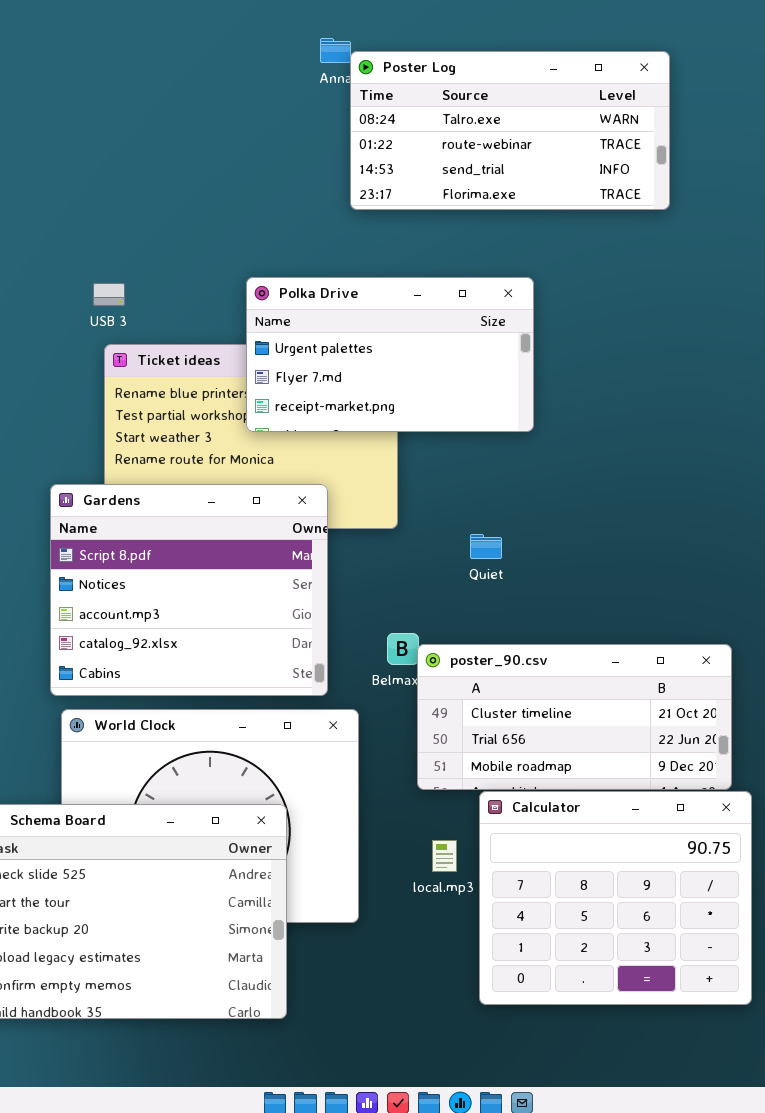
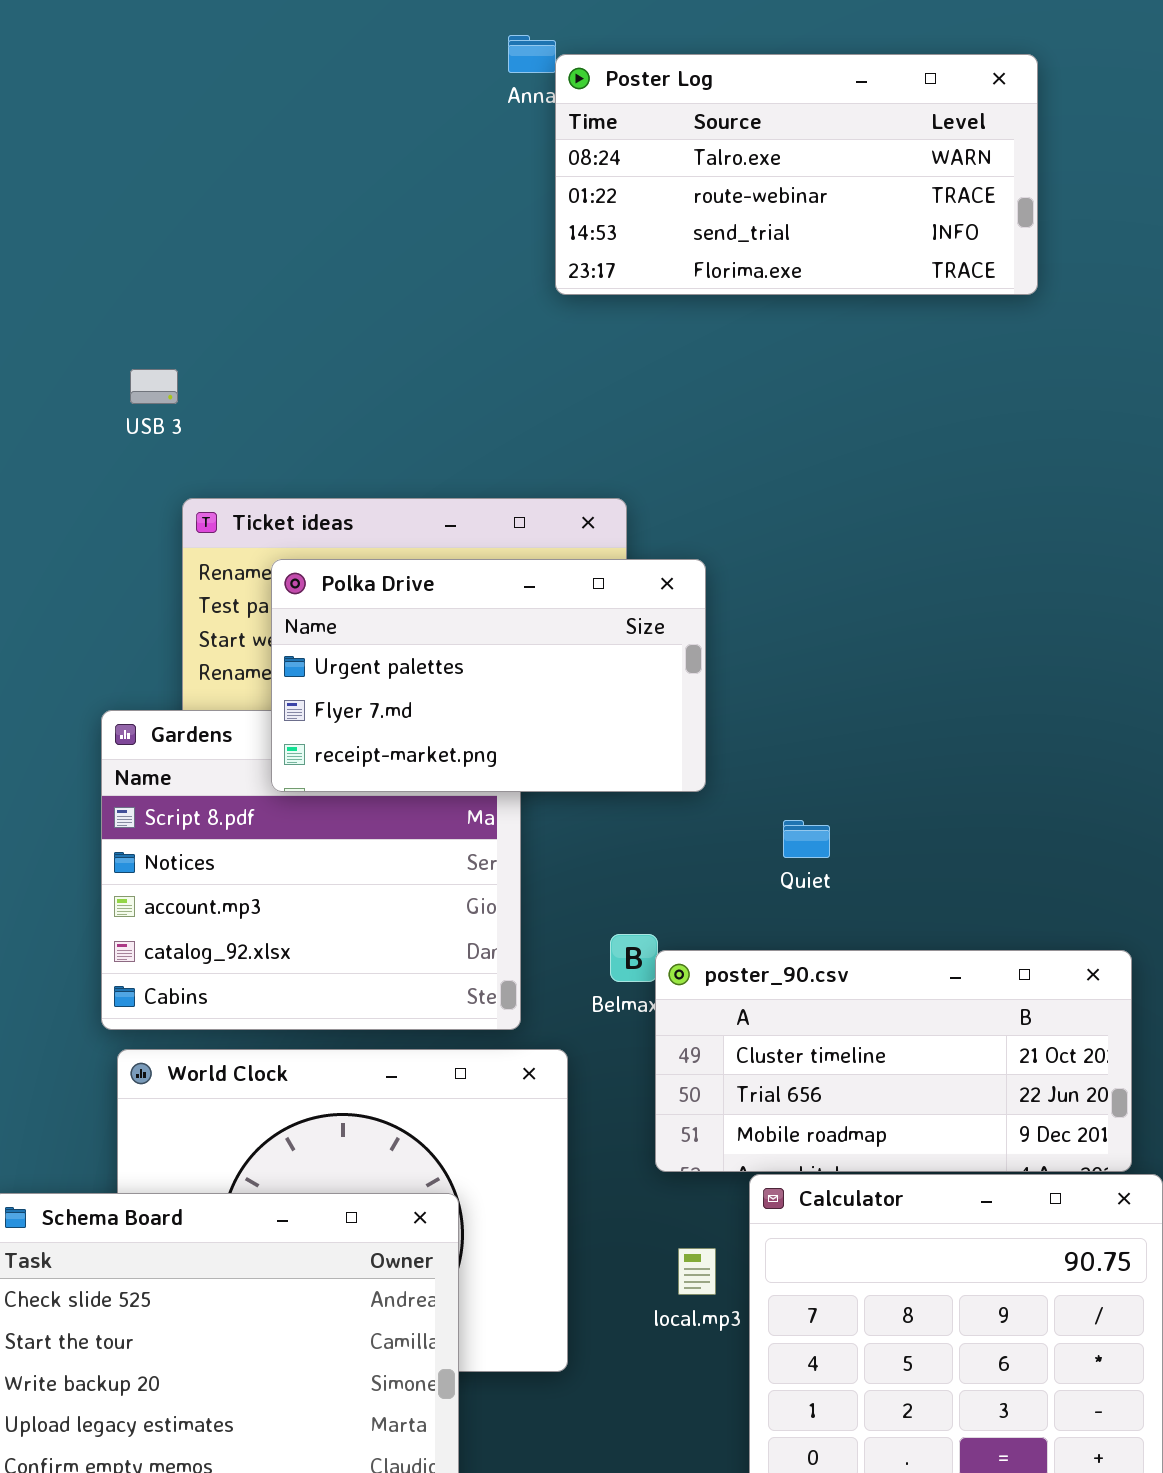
Polka Drive: [246,277,534,432] -> [271,559,706,792], moved
USB 3: [93,283,125,306] -> [130,369,178,404], moved
Quiet: [470,534,502,559] -> [783,820,830,858], moved

